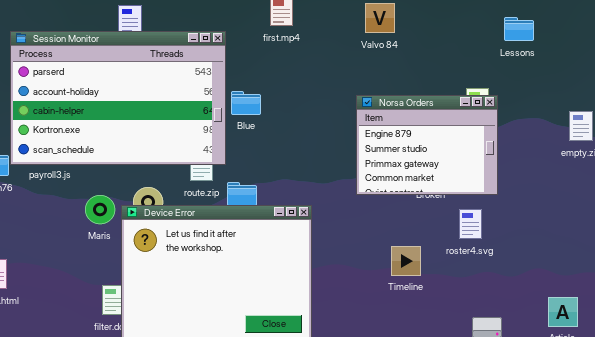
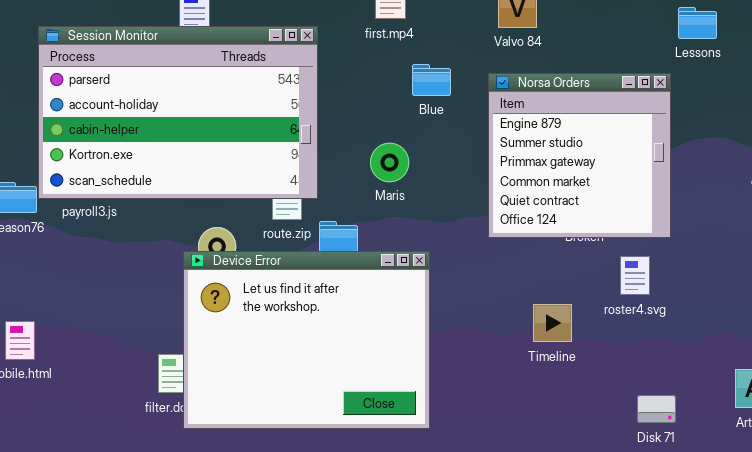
Blue: [231,91,261,115] -> [412,64,451,96], moved
Norsa Orders: [356,95,498,195] -> [488,73,671,238], resized
Maris: [85,195,115,224] -> [370,143,409,182], moved

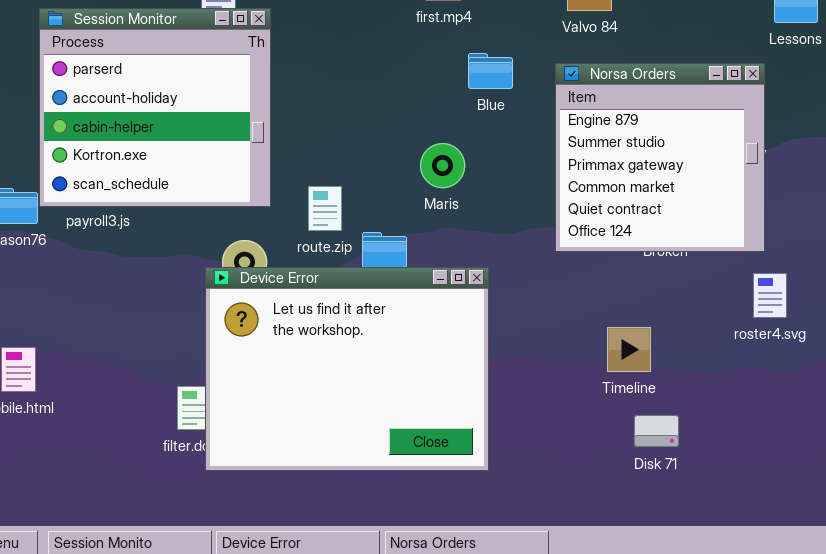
Session Monitor: [38,26,318,199] -> [39,8,271,207], resized
roster4.svg: [620,256,650,295] -> [753,273,787,318], moved
Disk 71: [637,395,676,423] -> [634,415,679,447], moved

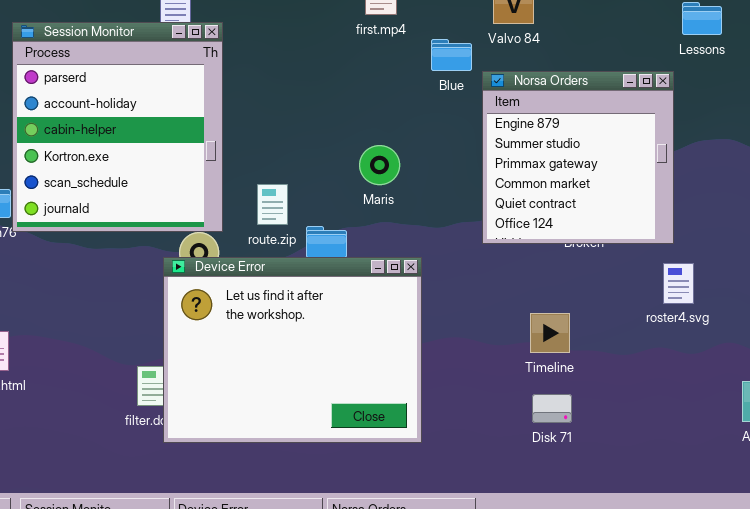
Session Monitor: [39,8,271,207] -> [12,22,223,232], resized
Blue: [468,53,513,89] -> [431,39,472,71], moved
Disk 71: [634,415,679,447] -> [532,394,572,423], moved

